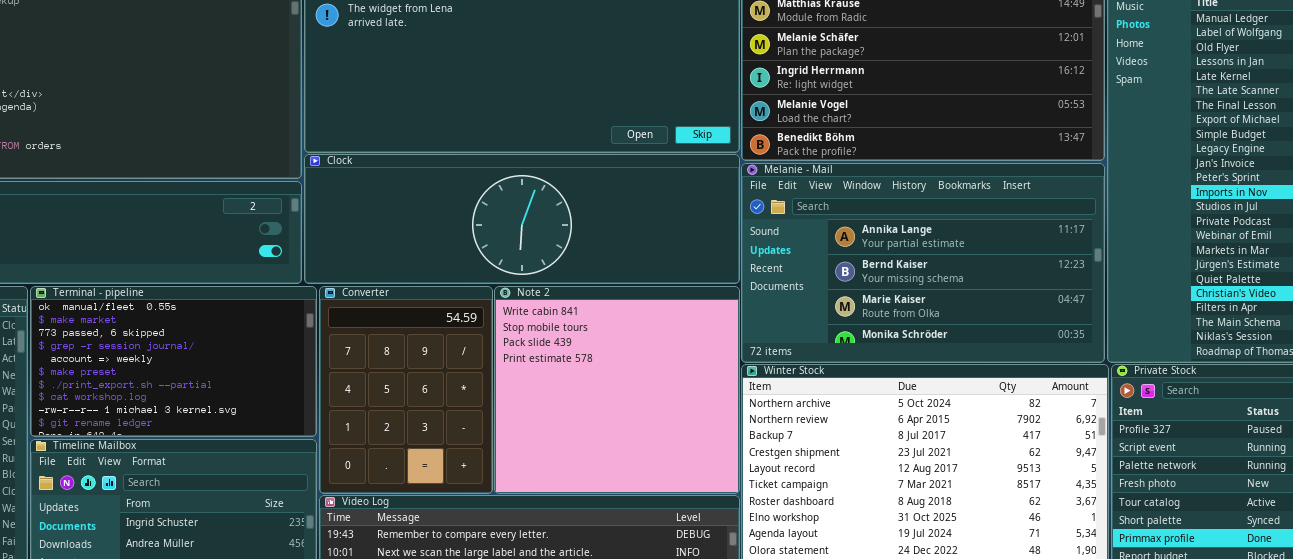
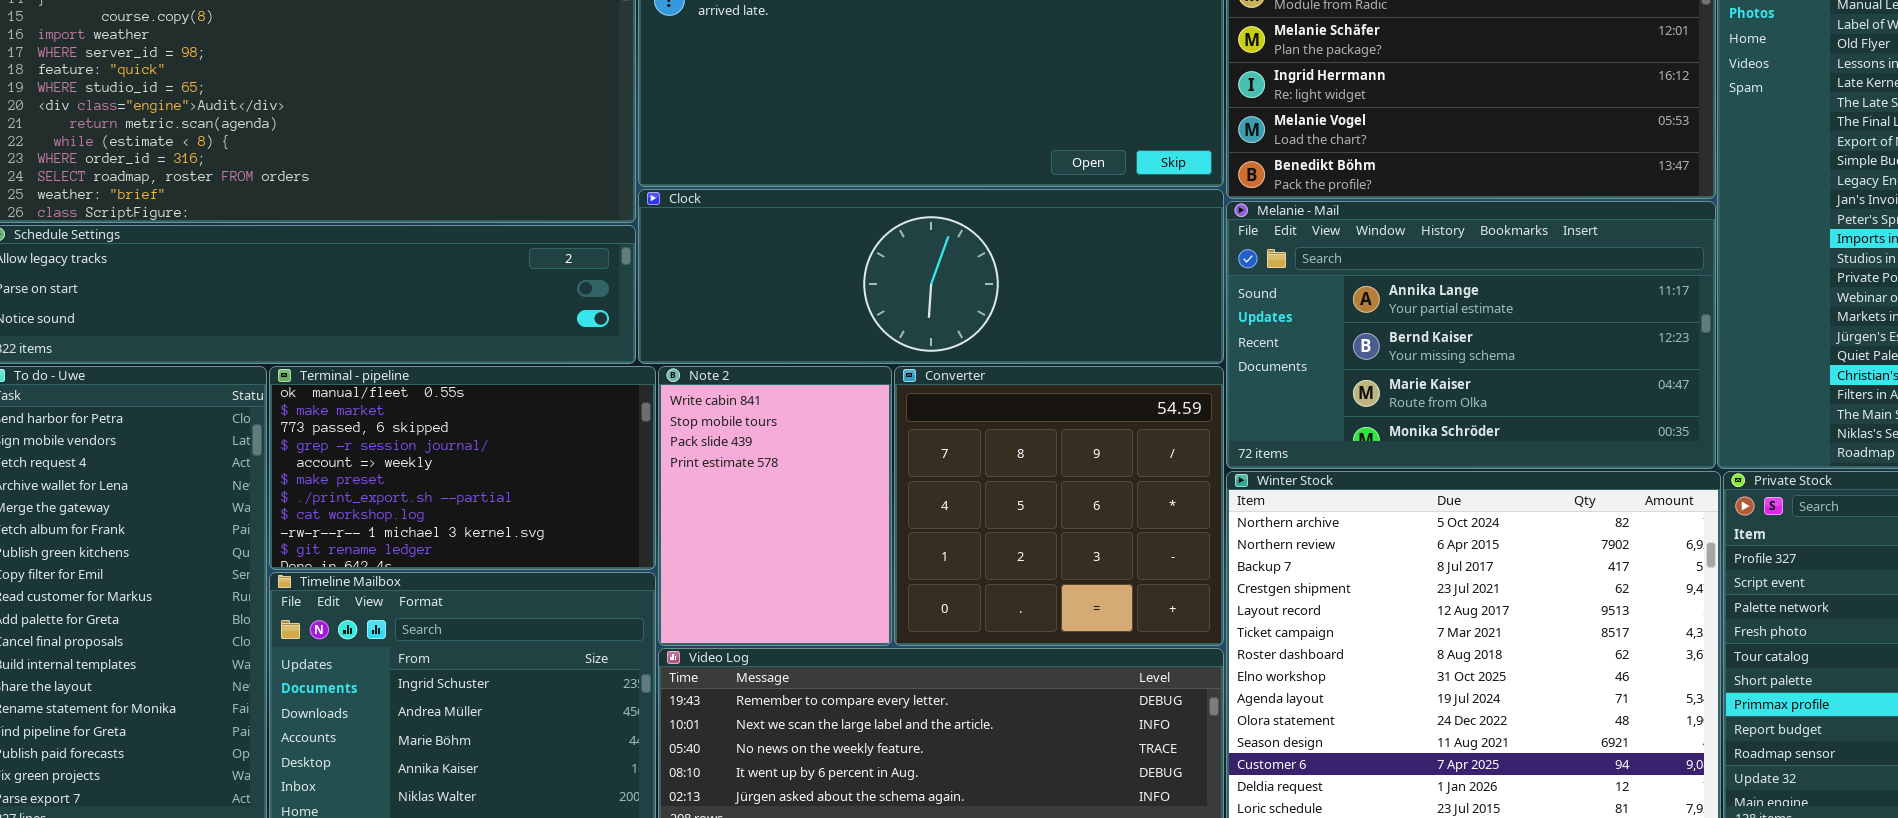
Converter: [319,286,493,494] -> [894,366,1224,646], moved, resized
Note 2: [494,286,740,494] -> [658,366,892,646], moved, resized

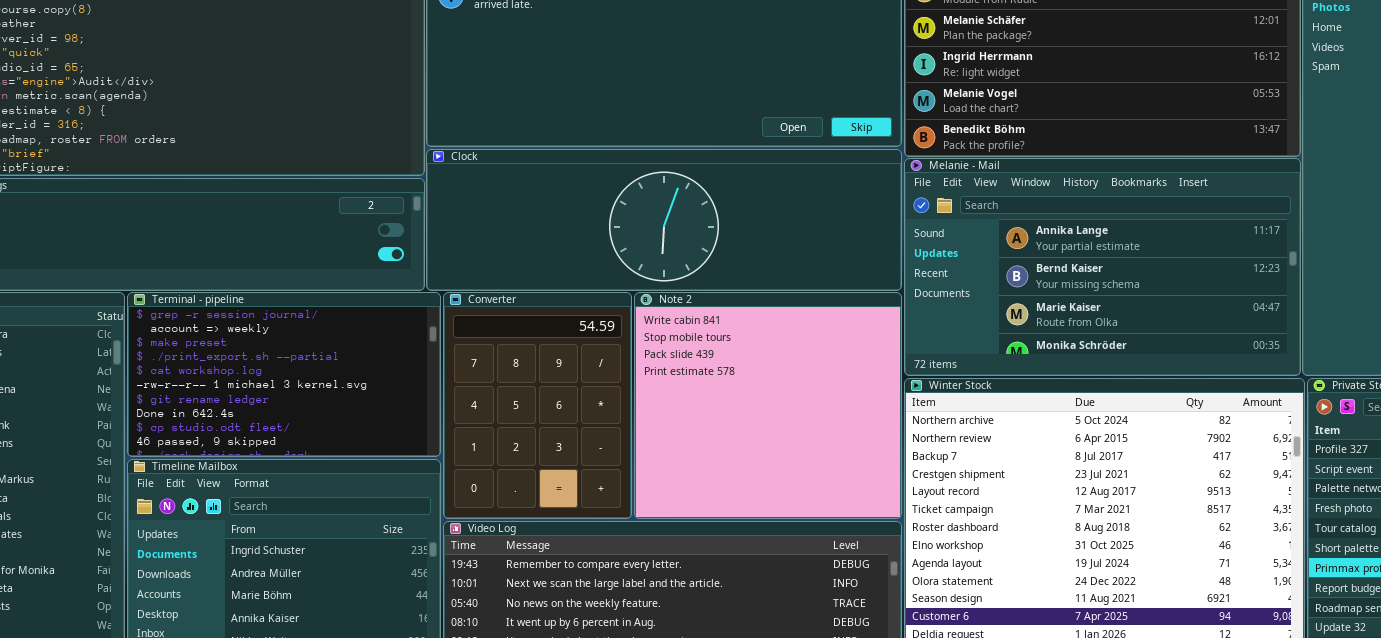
Terminal - pipeline: [269,366,656,570] -> [127,292,441,457], scrolled down 3 rows
Note 2: [658,366,892,646] -> [634,292,902,519], moved, resized
Converter: [894,366,1224,646] -> [443,292,632,519], moved, resized

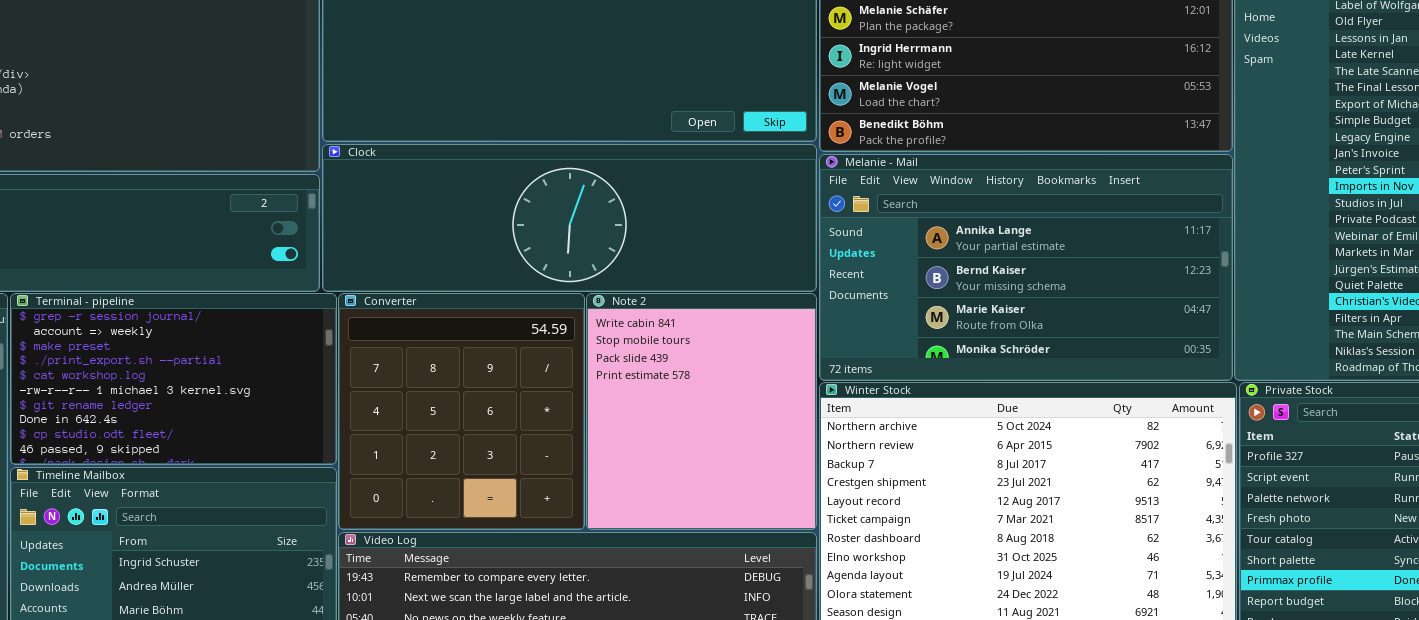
Converter: [443,292,632,519] -> [338,293,585,530], resized
Note 2: [634,292,902,519] -> [586,293,817,530], resized

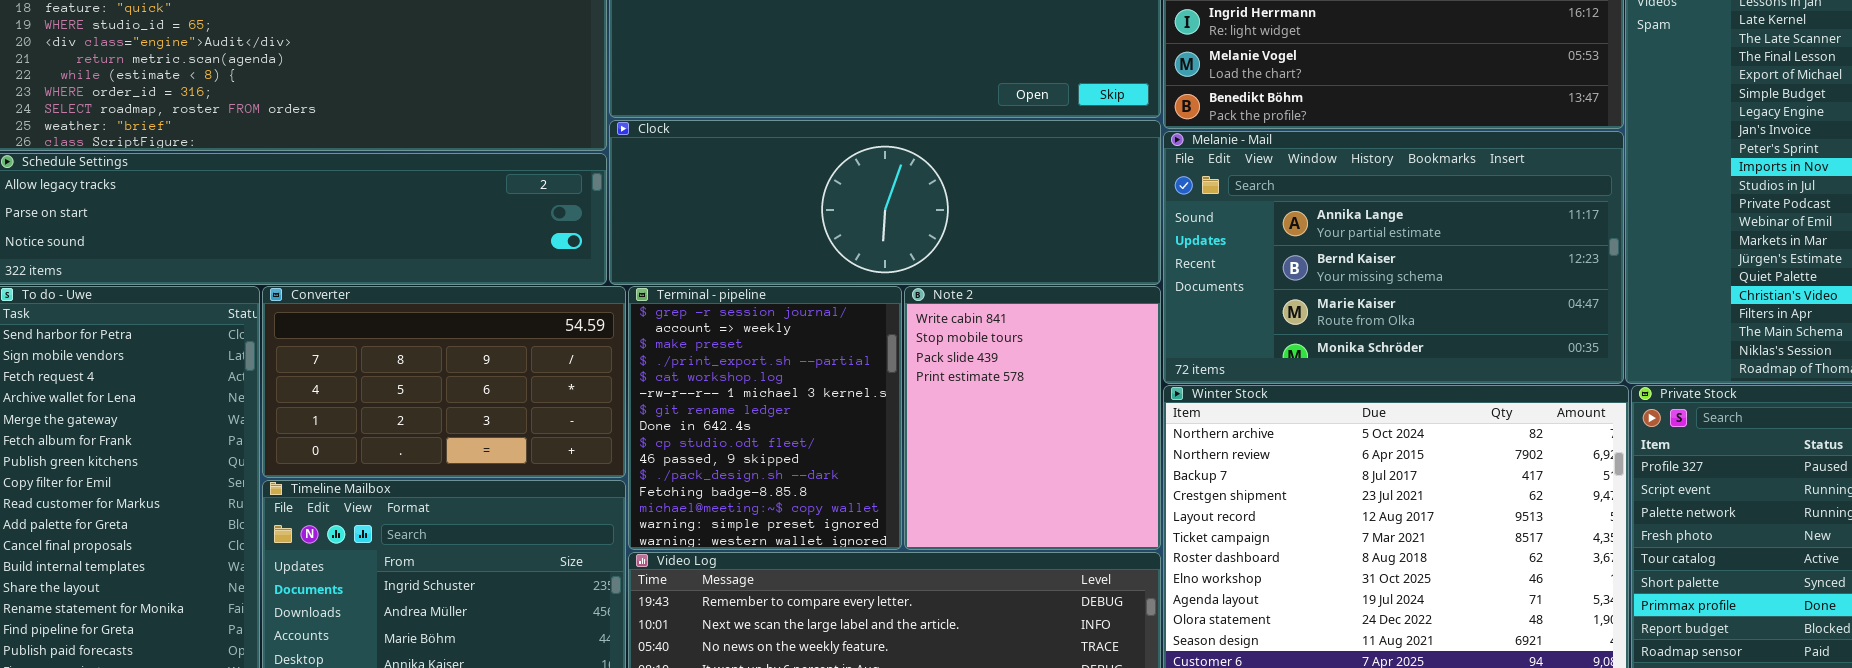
Terminal - pipeline: [10,293,337,465] -> [628,286,902,550], moved, resized
Converter: [338,293,585,530] -> [262,286,626,478], moved, resized

